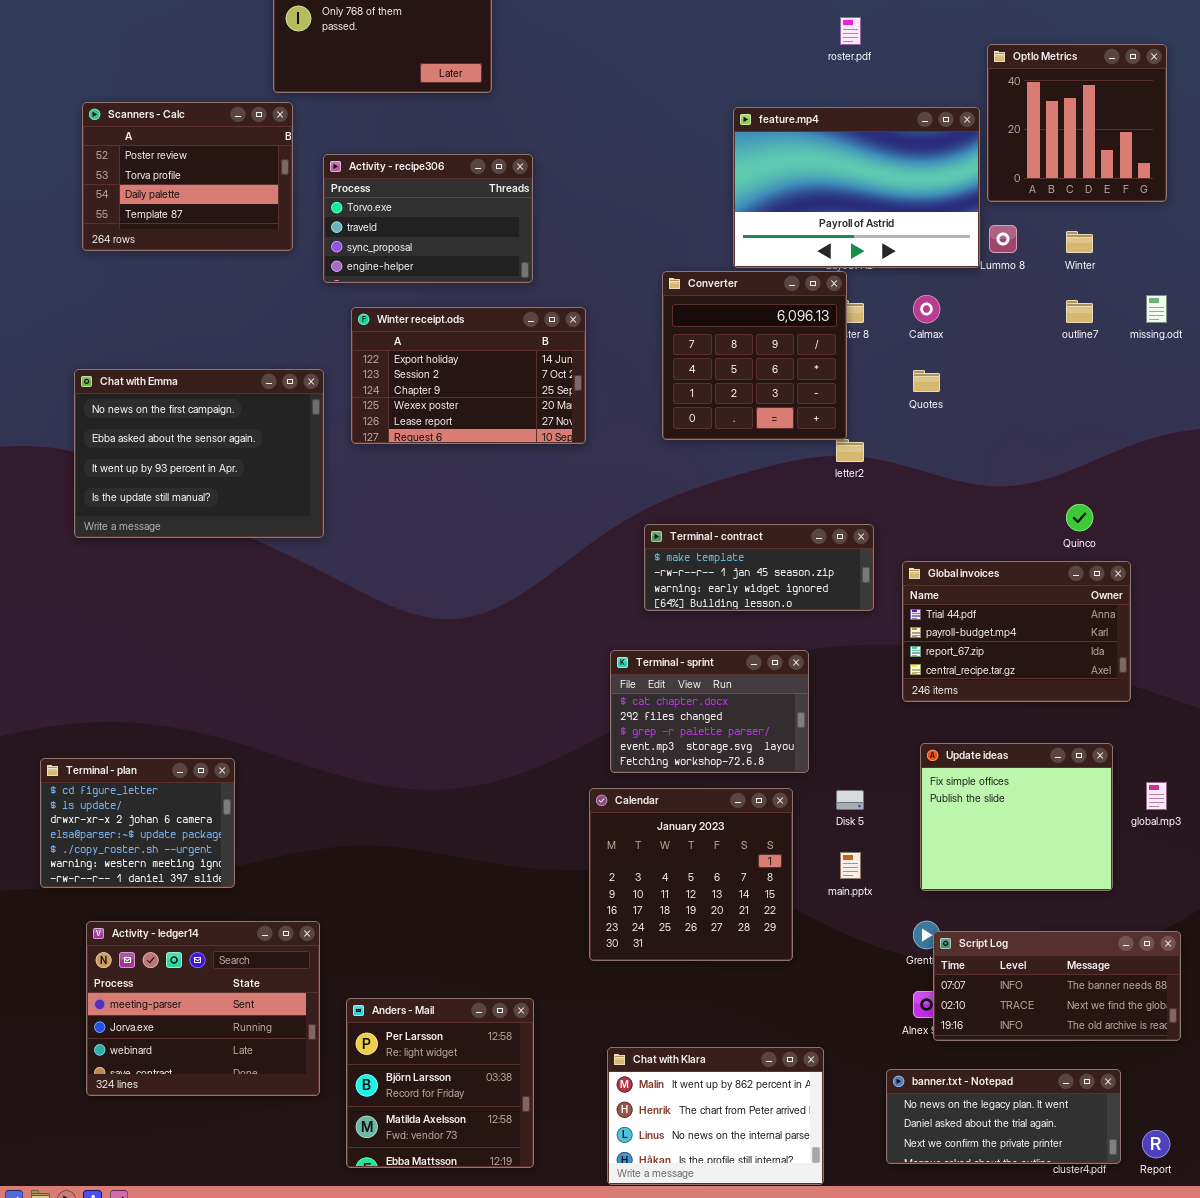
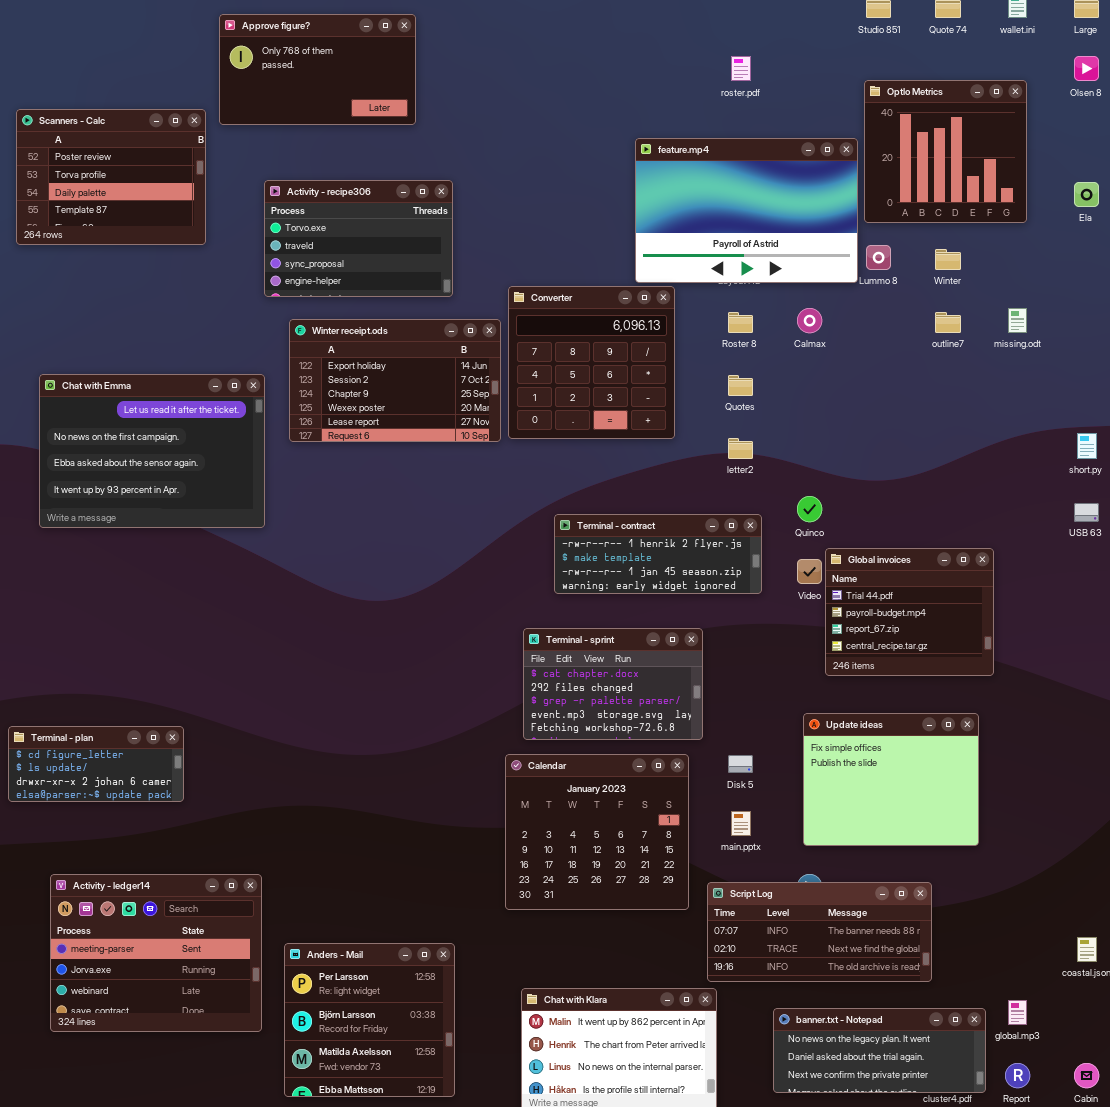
Scanners - Calc: [82,102,293,251] -> [16,109,206,245], moved
Converter: [662,271,847,440] -> [508,286,675,439], moved
Chat with Emma: [74,369,324,538] -> [39,374,265,528], scrolled up 1 row
Quotes: [913,370,940,392] -> [728,375,753,396], moved
Quinco: [1066,504,1093,531] -> [797,496,822,522], moved
Terminal - contract: [644,524,874,611] -> [554,514,762,594], scrolled up 1 row
Global invoices: [902,561,1131,702] -> [825,548,994,676], resized
Terminal - plan: [40,758,235,888] -> [8,726,184,802], resized
global.mp3: [1146,782,1167,810] -> [1008,1000,1027,1025], moved
Script Log: [933,931,1181,1041] -> [707,882,932,982], moved

